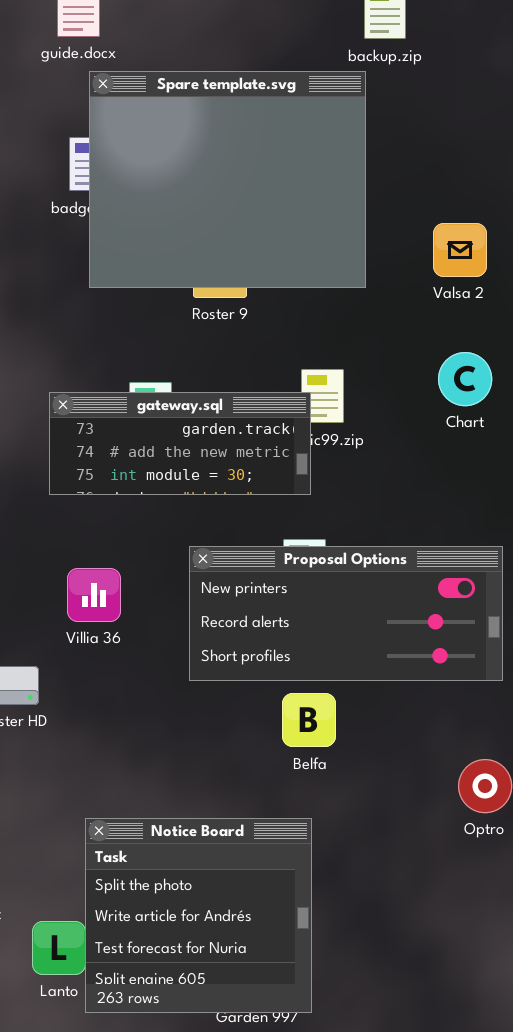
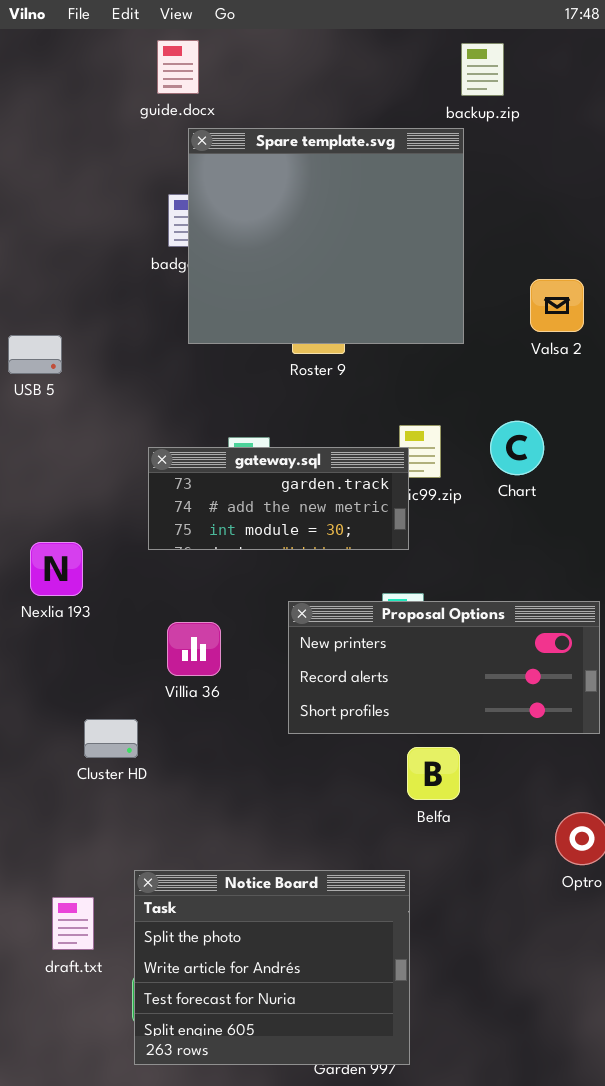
Chart: [438,352,492,406] -> [490,421,544,475], moved
Belfa: [282,693,336,747] -> [407,747,460,800], moved
Notice Board: [85,818,312,1013] -> [134,870,410,1065], resized

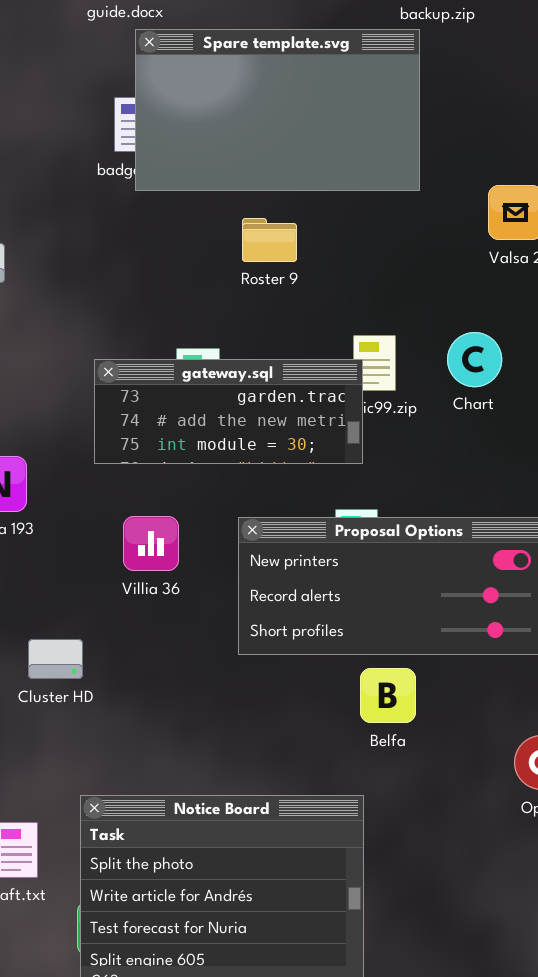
Spare template.svg: [188,128,464,344] -> [135,29,420,191], resized
Villia 36: [167,622,221,676] -> [123,516,179,571], moved

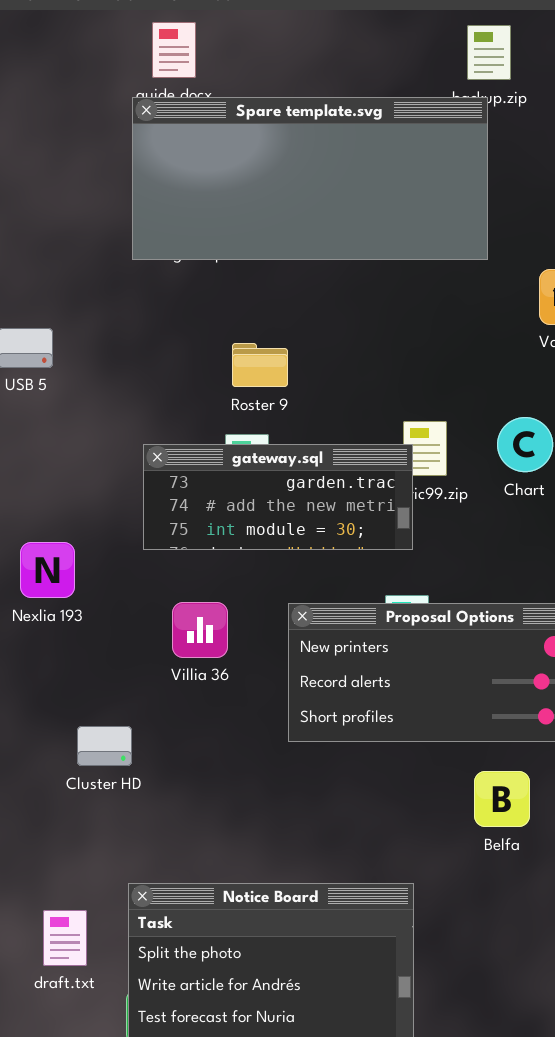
Spare template.svg: [135,29,420,191] -> [132,97,488,260], moved, resized
Roster 9: [242,218,297,262] -> [232,343,288,387], moved
Belfa: [360,668,416,723] -> [474,771,530,827], moved

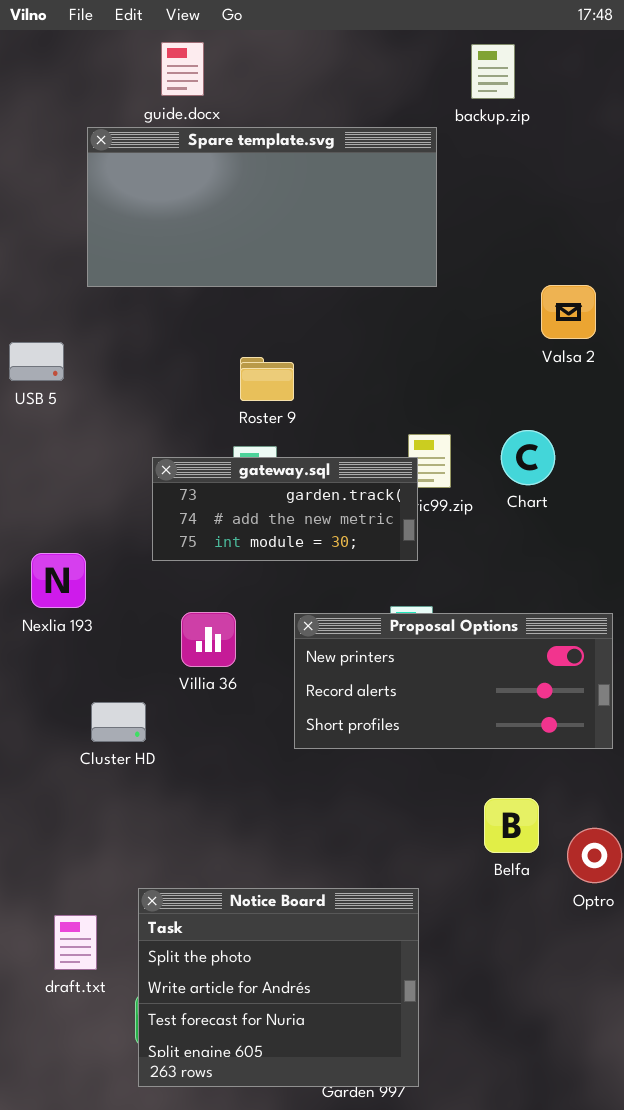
Spare template.svg: [132,97,488,260] -> [87,127,437,287], moved
Cluster HD: [77,726,132,766] -> [91,702,146,742], moved
Belfa: [474,771,530,827] -> [484,798,539,853], moved

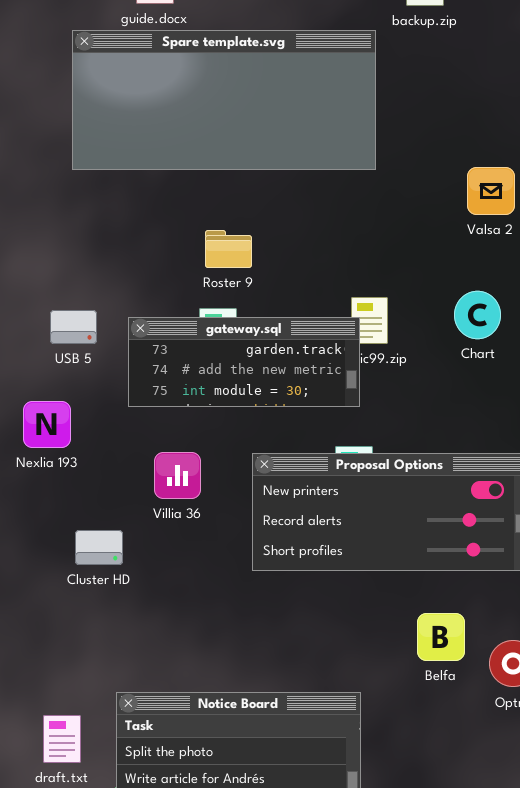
USB 5: [9,342,64,381] -> [50,310,97,344], moved
Chart: [501,430,555,485] -> [454,291,501,339], moved

